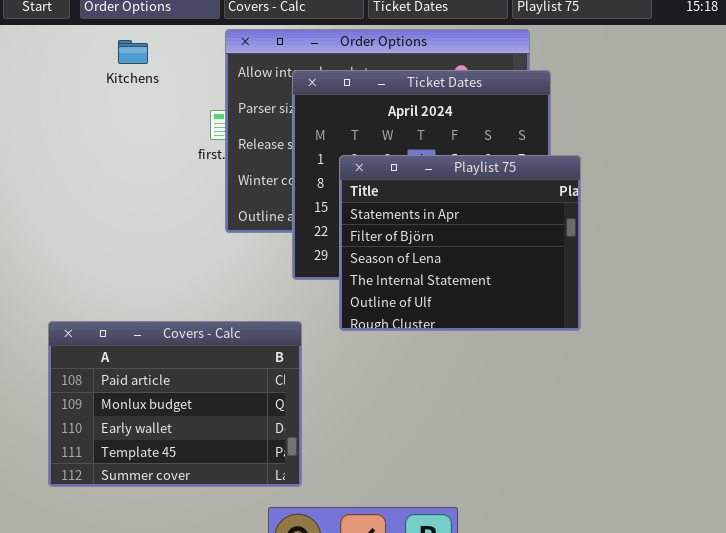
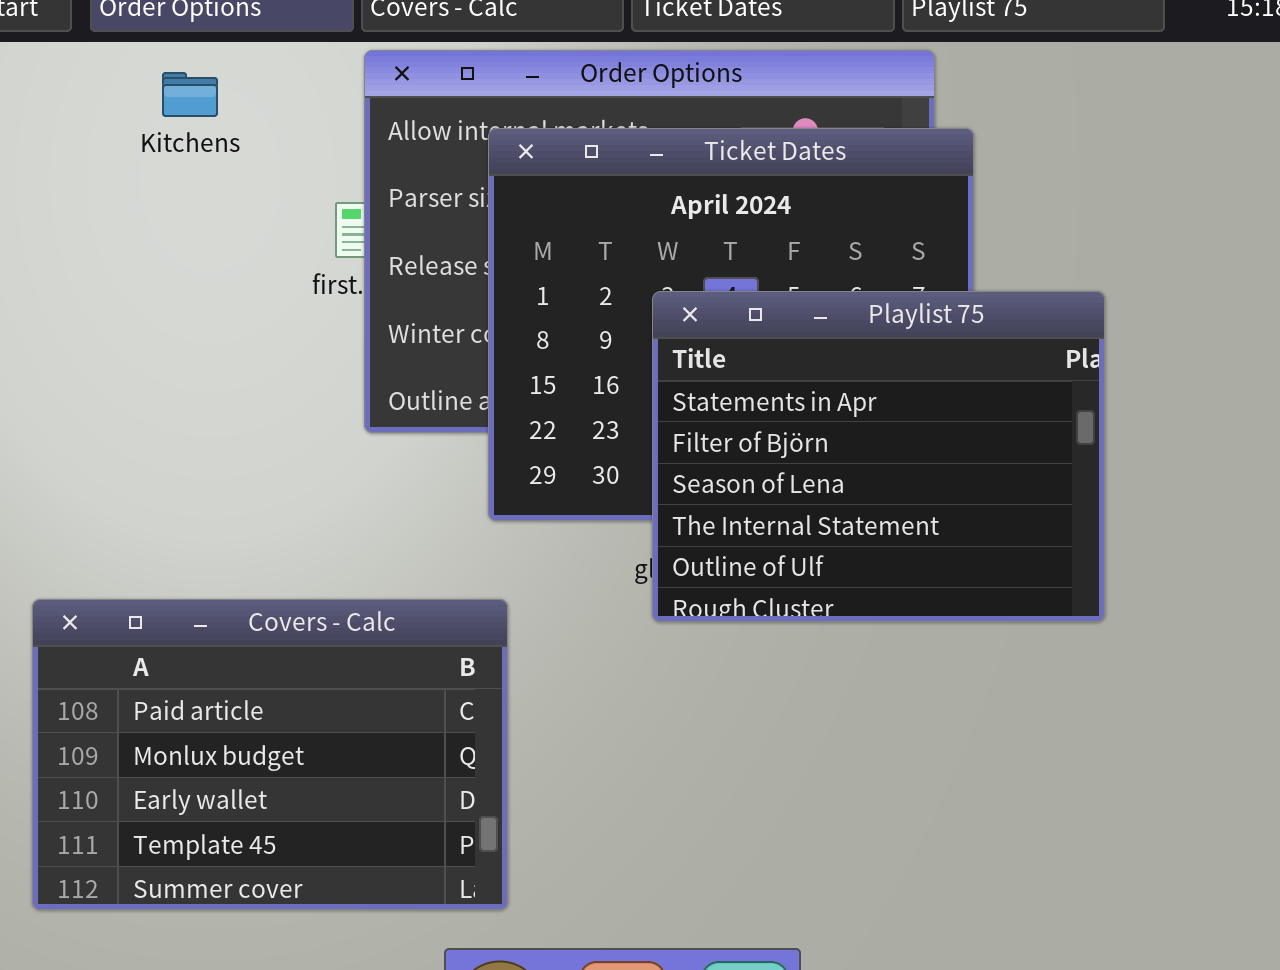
Playlist 75: [339,155,581,331] -> [652,291,1105,622], moved

